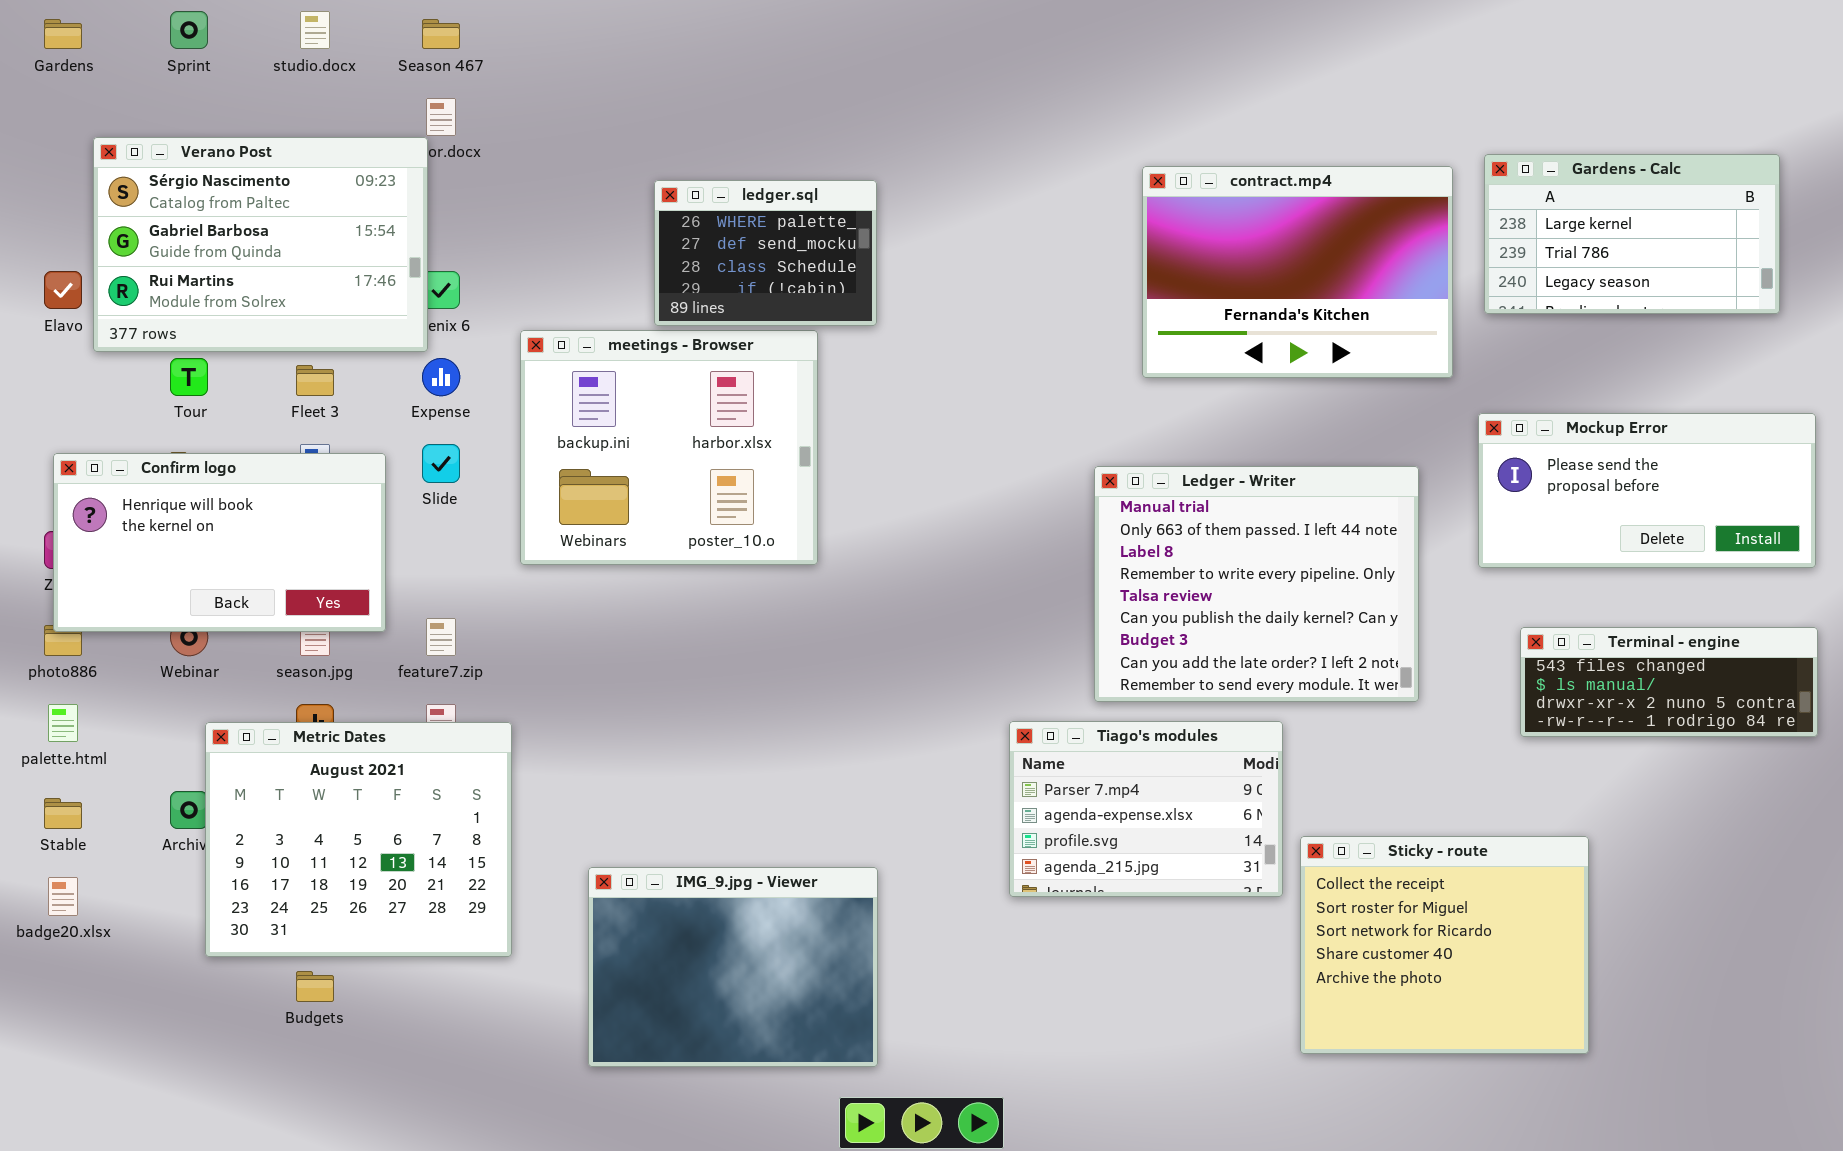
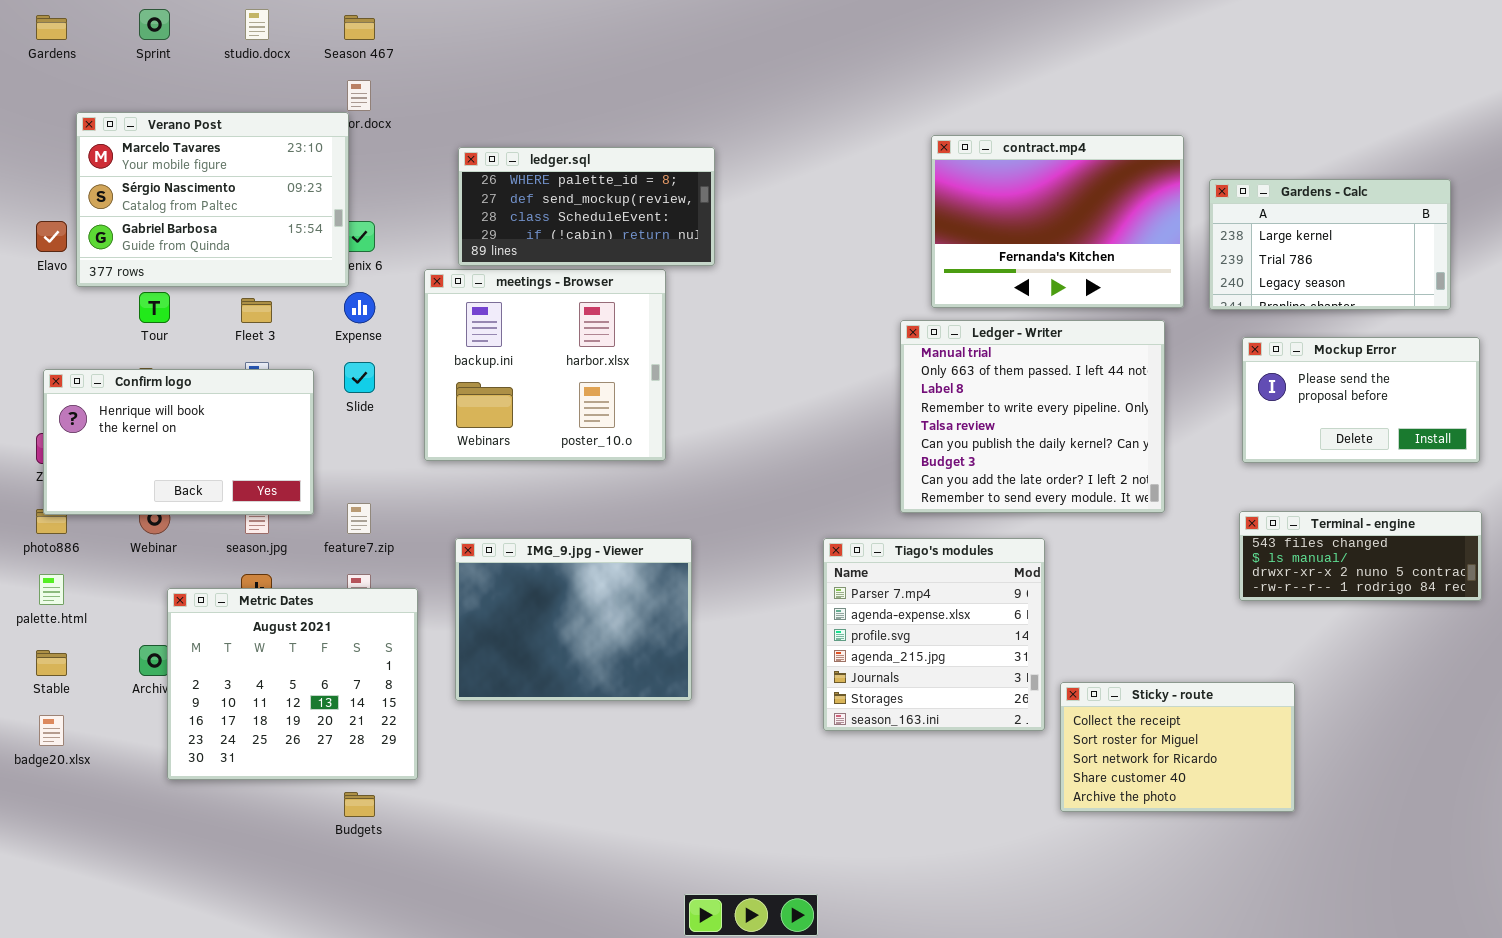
Verano Post: [93,137,428,352] -> [76,112,349,287], scrolled up 1 row
Gardens - Calc: [1484,154,1780,314] -> [1209,179,1451,310], moved
ledger.sql: [654,180,877,326] -> [458,147,715,266], resized
Mockup Error: [1478,413,1816,568] -> [1242,337,1480,463], resized
Ledger - Writer: [1094,466,1419,702] -> [900,320,1165,513], moved
Tiago's modules: [1009,721,1283,897] -> [823,538,1045,731], resized
Sticky - route: [1300,836,1589,1054] -> [1060,682,1295,812], resized
IMG_9.jpg - Viewer: [588,867,878,1067] -> [455,538,692,701], moved
Budgets: [296,971,334,1002] -> [344,792,375,817], moved

